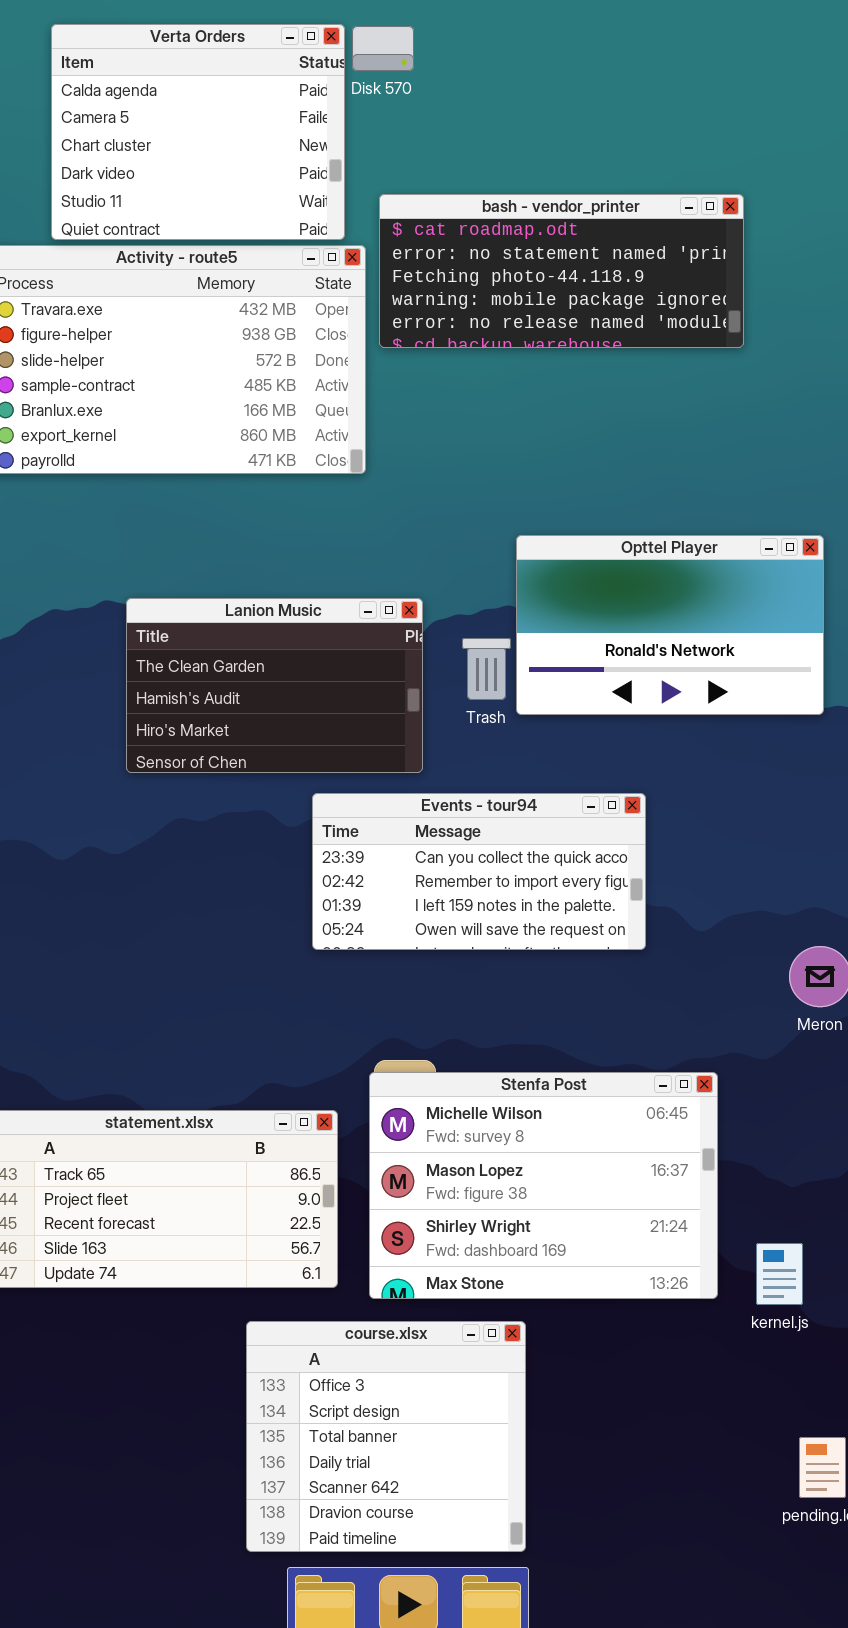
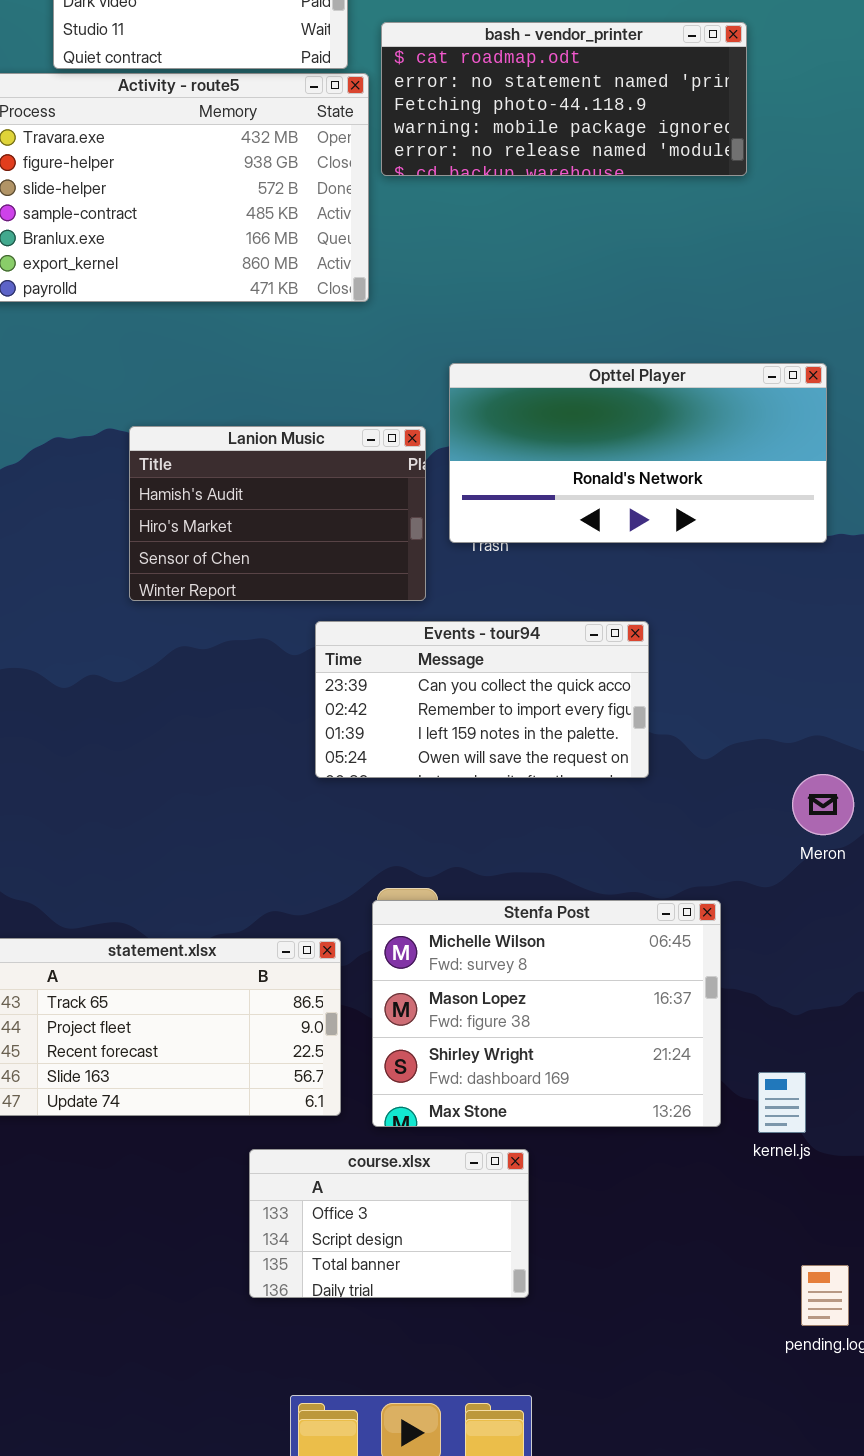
Opttel Player: [516,535,824,715] -> [449,363,827,543], resized
Lanion Music: [126,598,423,773] -> [129,426,426,601], scrolled down 1 row
course.xlsx: [246,1321,526,1552] -> [249,1149,529,1298], resized

